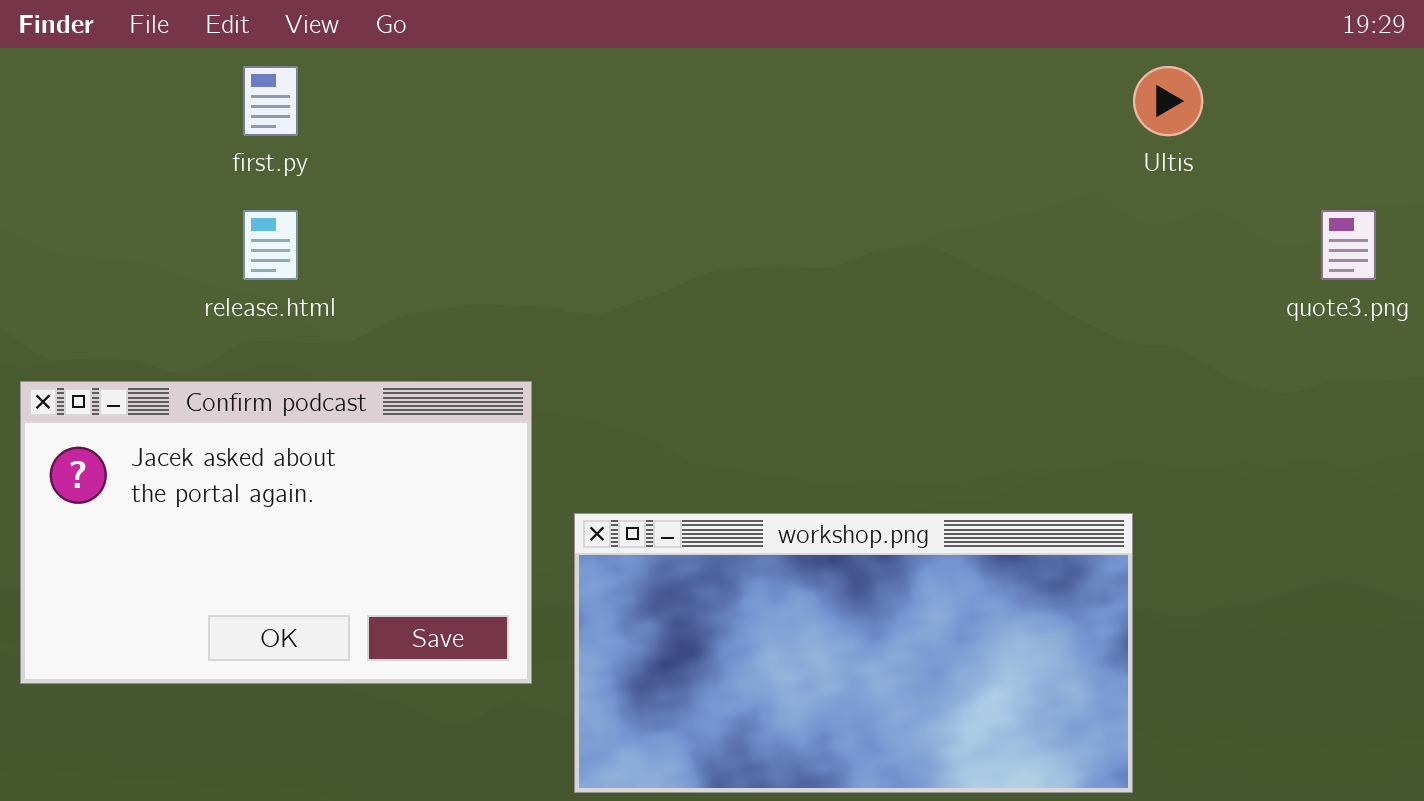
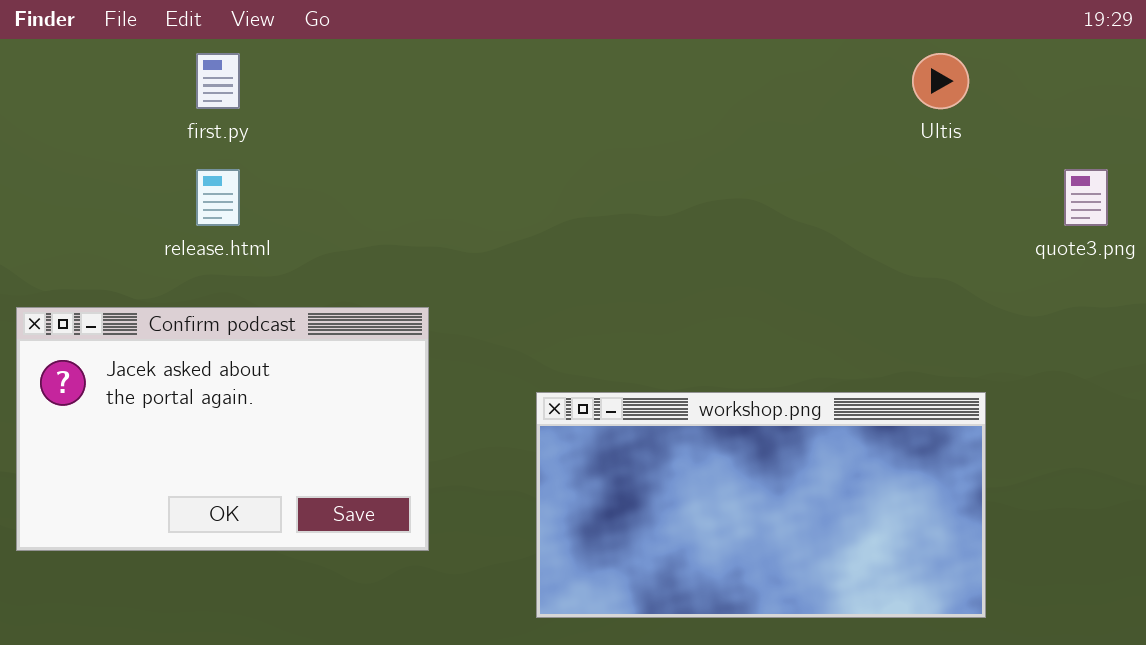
workshop.png: [574,513,1133,793] -> [536,392,986,618], moved

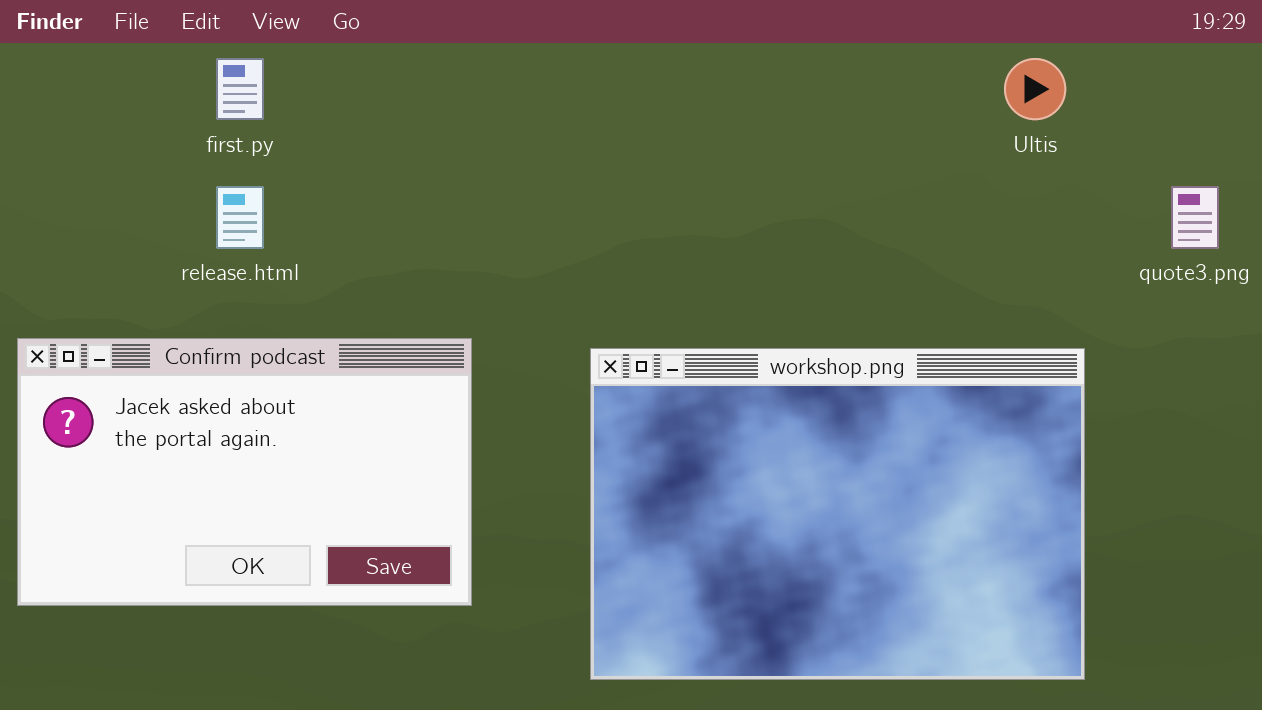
workshop.png: [536,392,986,618] -> [590,348,1085,680], resized

